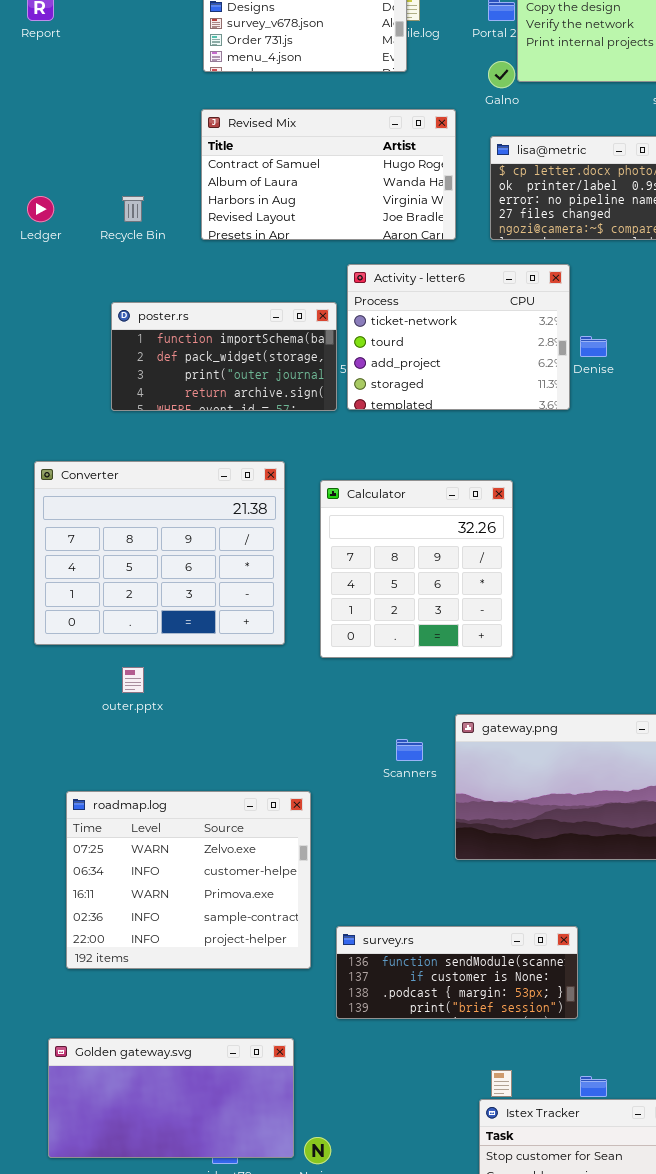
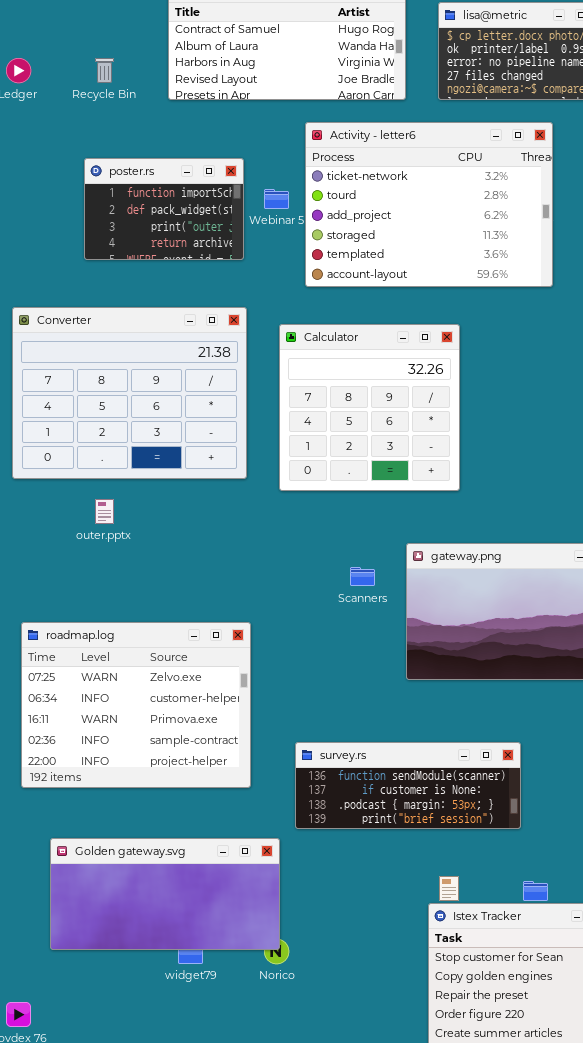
Activity - letter6: [347,264,570,410] -> [305,122,553,287], resized
poster.rs: [111,302,337,411] -> [84,158,244,260], resized
roadmap.log: [66,791,311,969] -> [21,622,251,788], moved
Golden gateway.svg: [48,1038,294,1158] -> [50,838,280,950], moved

